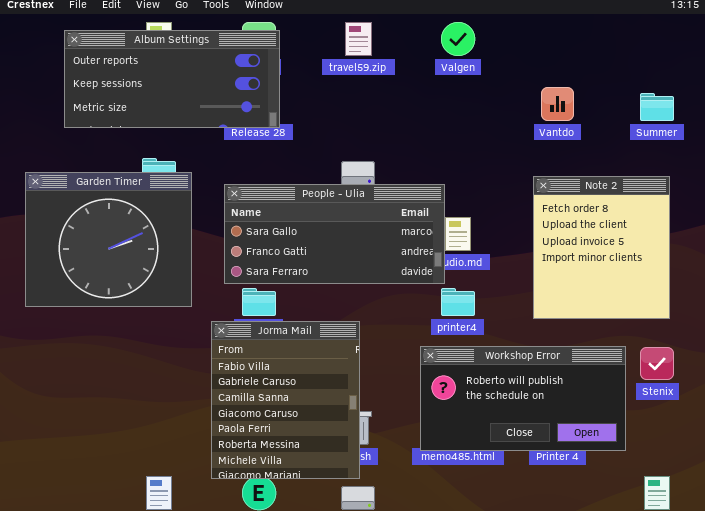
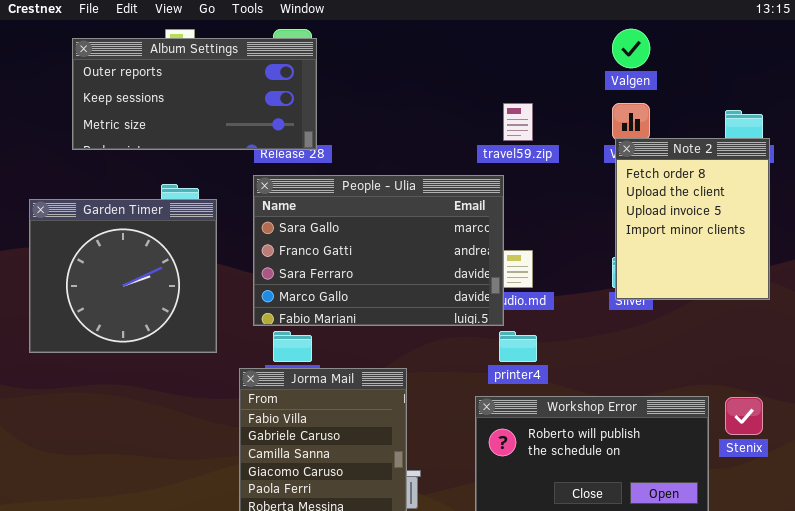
travel59.zip: [345,22,372,56] -> [503,103,533,141], moved
Valgen: [441,22,475,56] -> [612,29,650,68], moved
Note 2: [533,176,670,319] -> [615,138,770,300], moved
People - Ulia: [224,184,445,284] -> [253,175,504,326], resized

